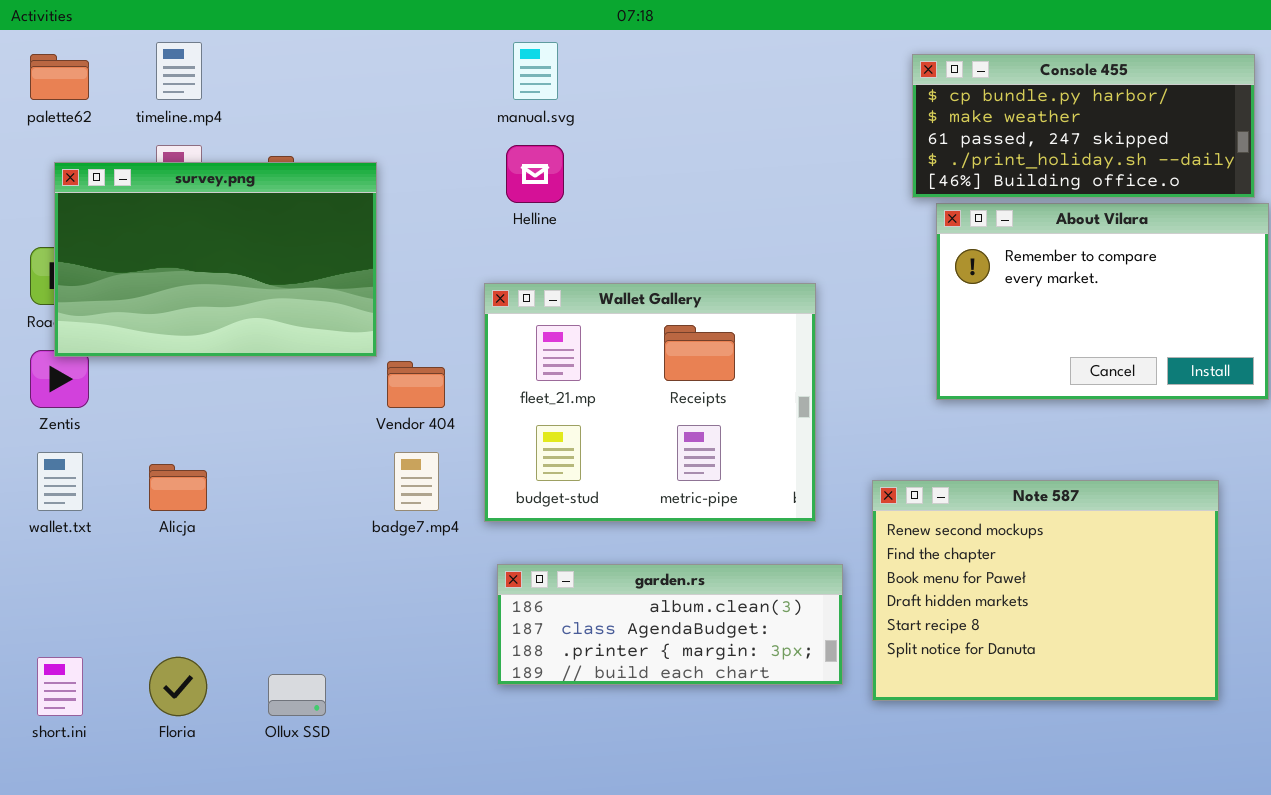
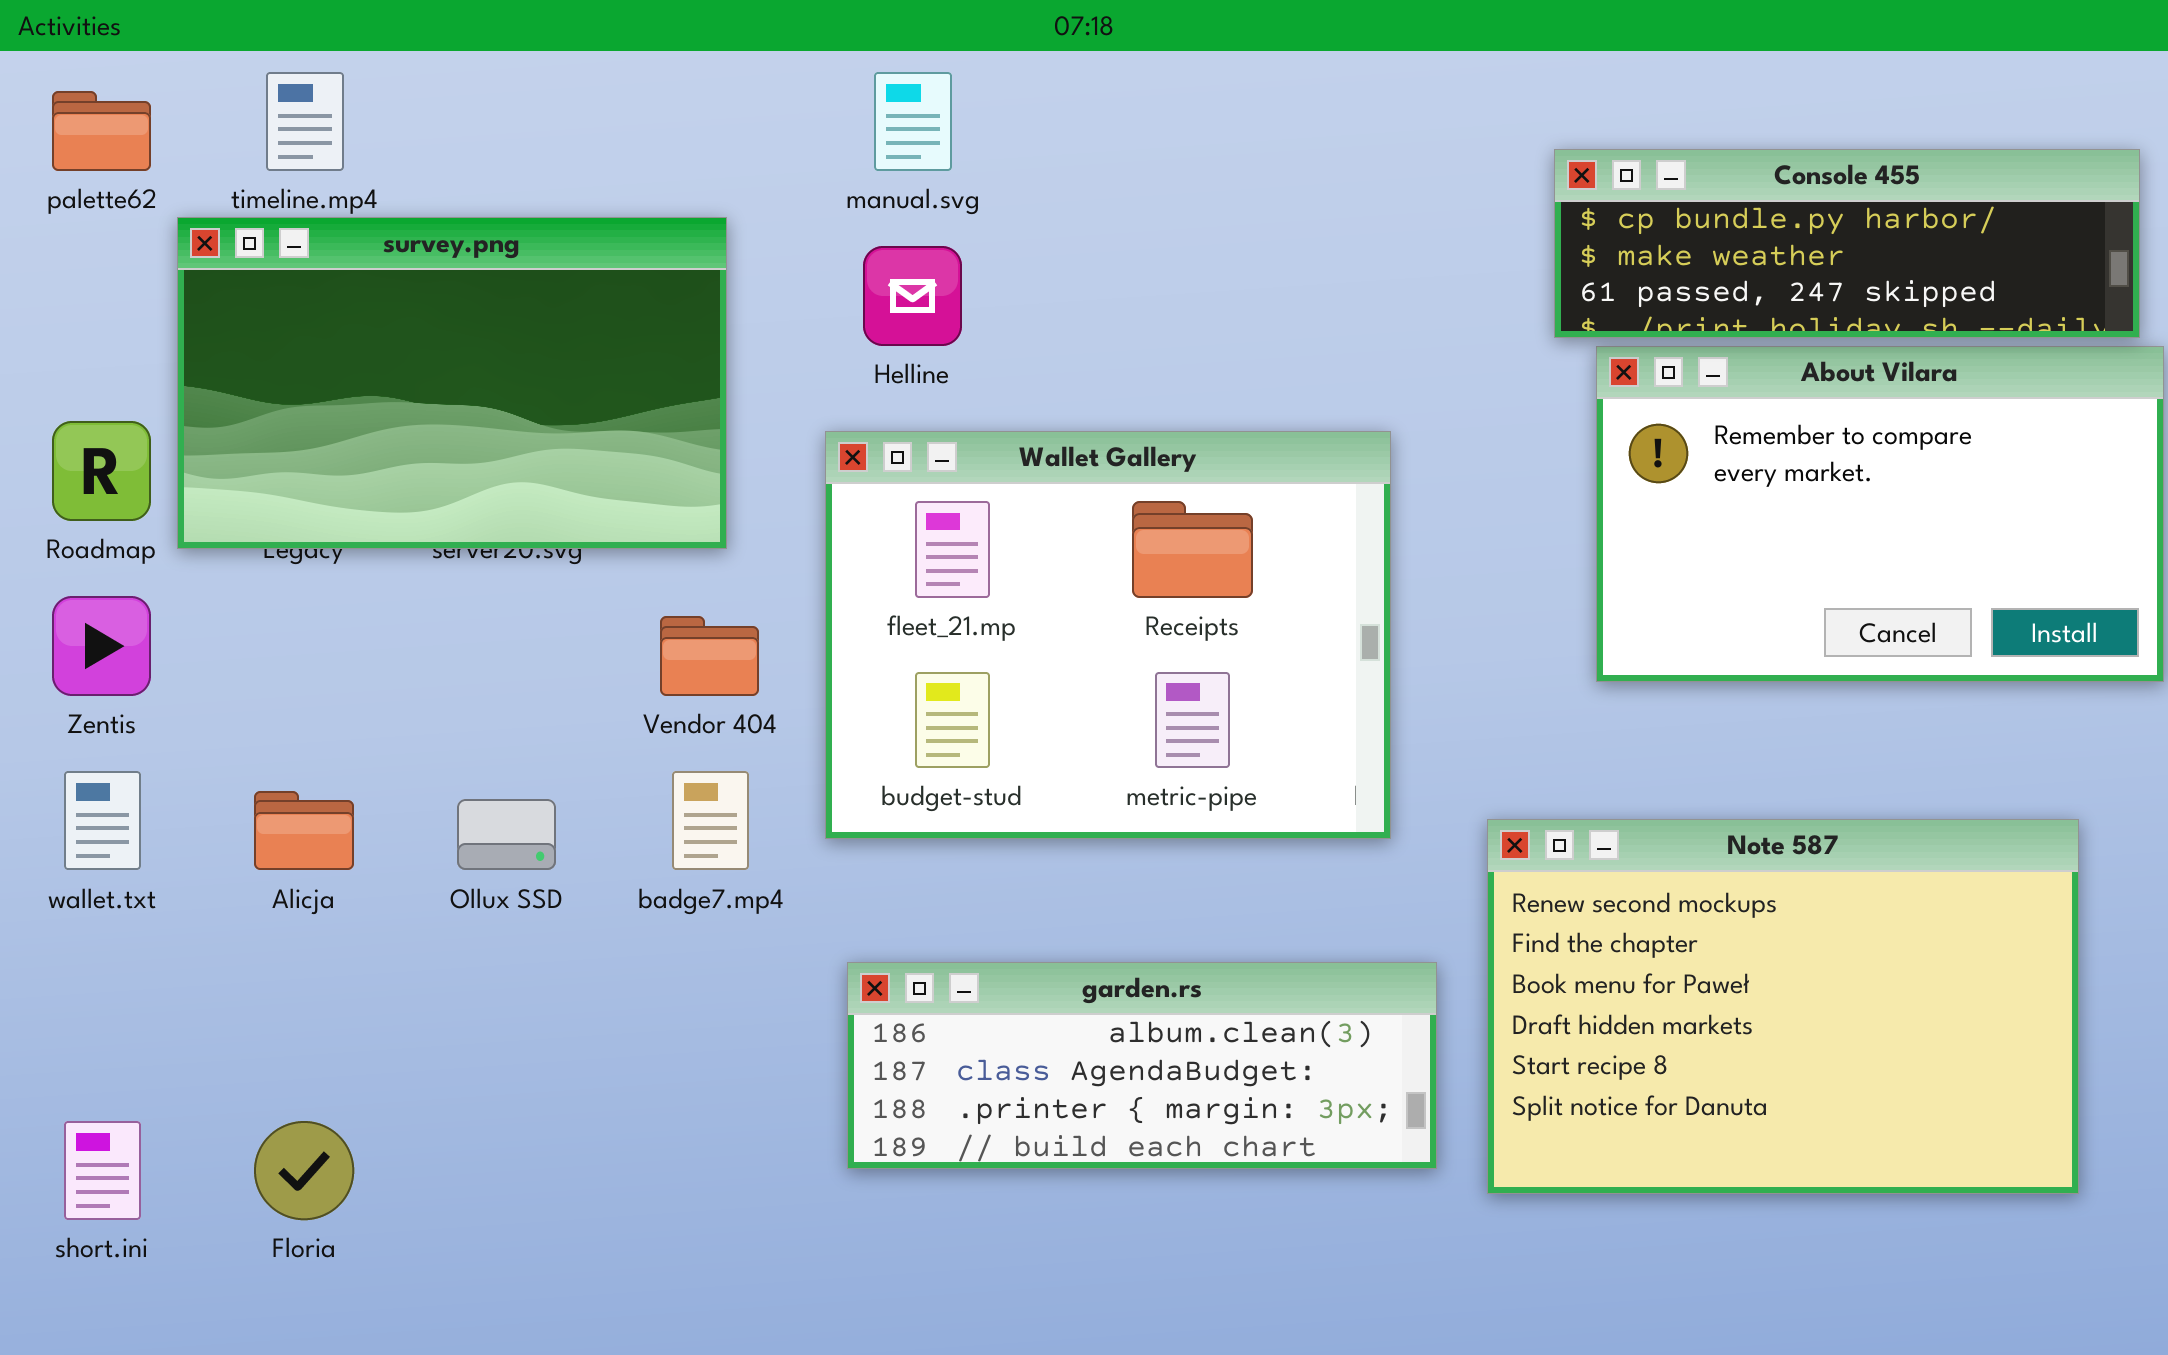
Console 455: [912,54,1255,198] -> [1554,149,2140,338], resized
survey.png: [54,162,377,357] -> [177,217,727,549], moved
Wallet Gallery: [484,283,816,522] -> [825,431,1391,839], moved
Ollux SSD: [268,674,326,716] -> [457,799,556,870], moved

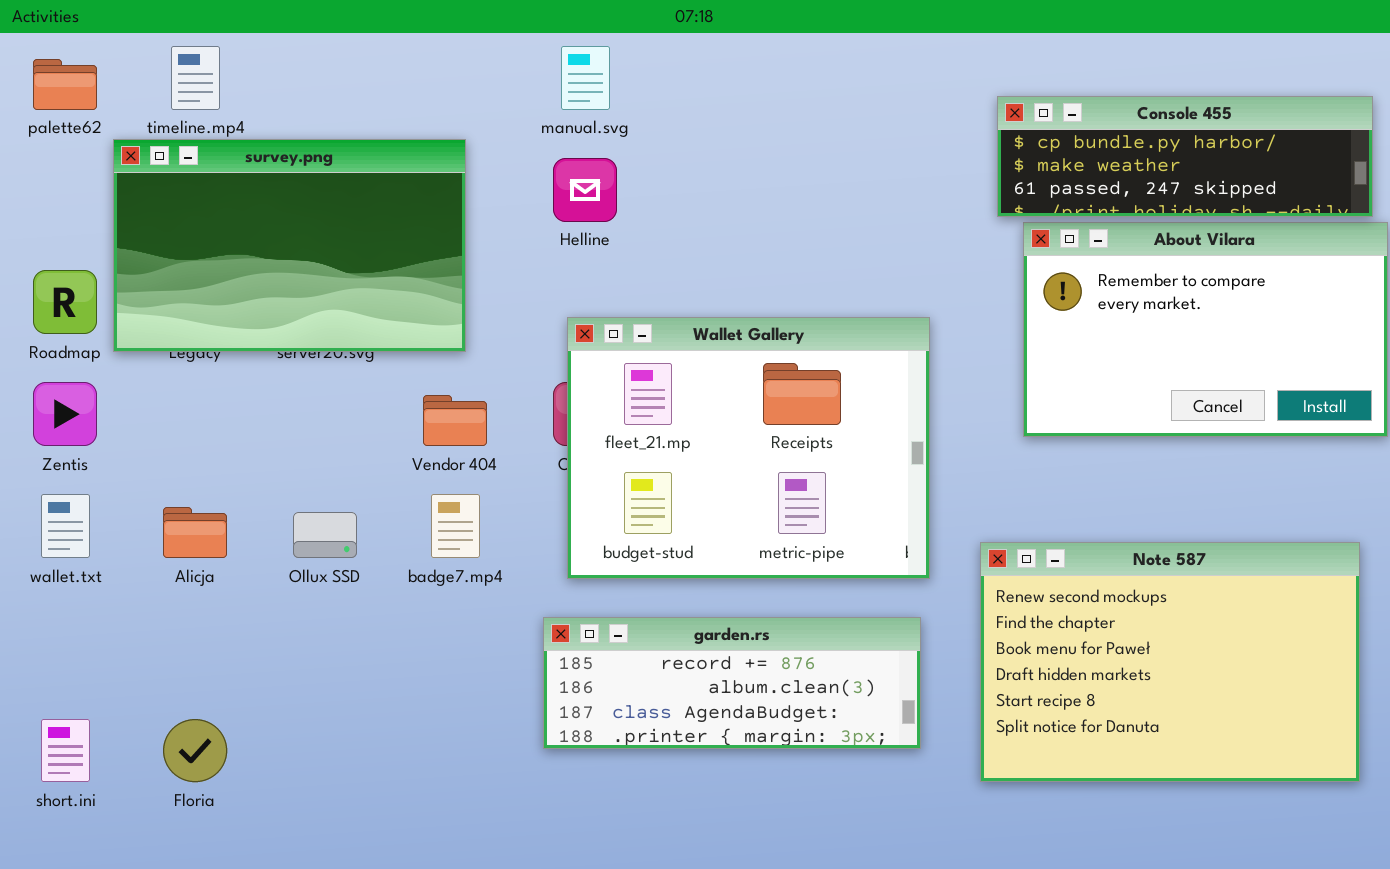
Wallet Gallery: [825,431,1391,839] -> [567,317,930,579], moved
Note 587: [1487,819,2079,1194] -> [980,542,1360,782], moved
garden.rs: [847,962,1437,1169] -> [543,617,921,749], scrolled up 1 row

